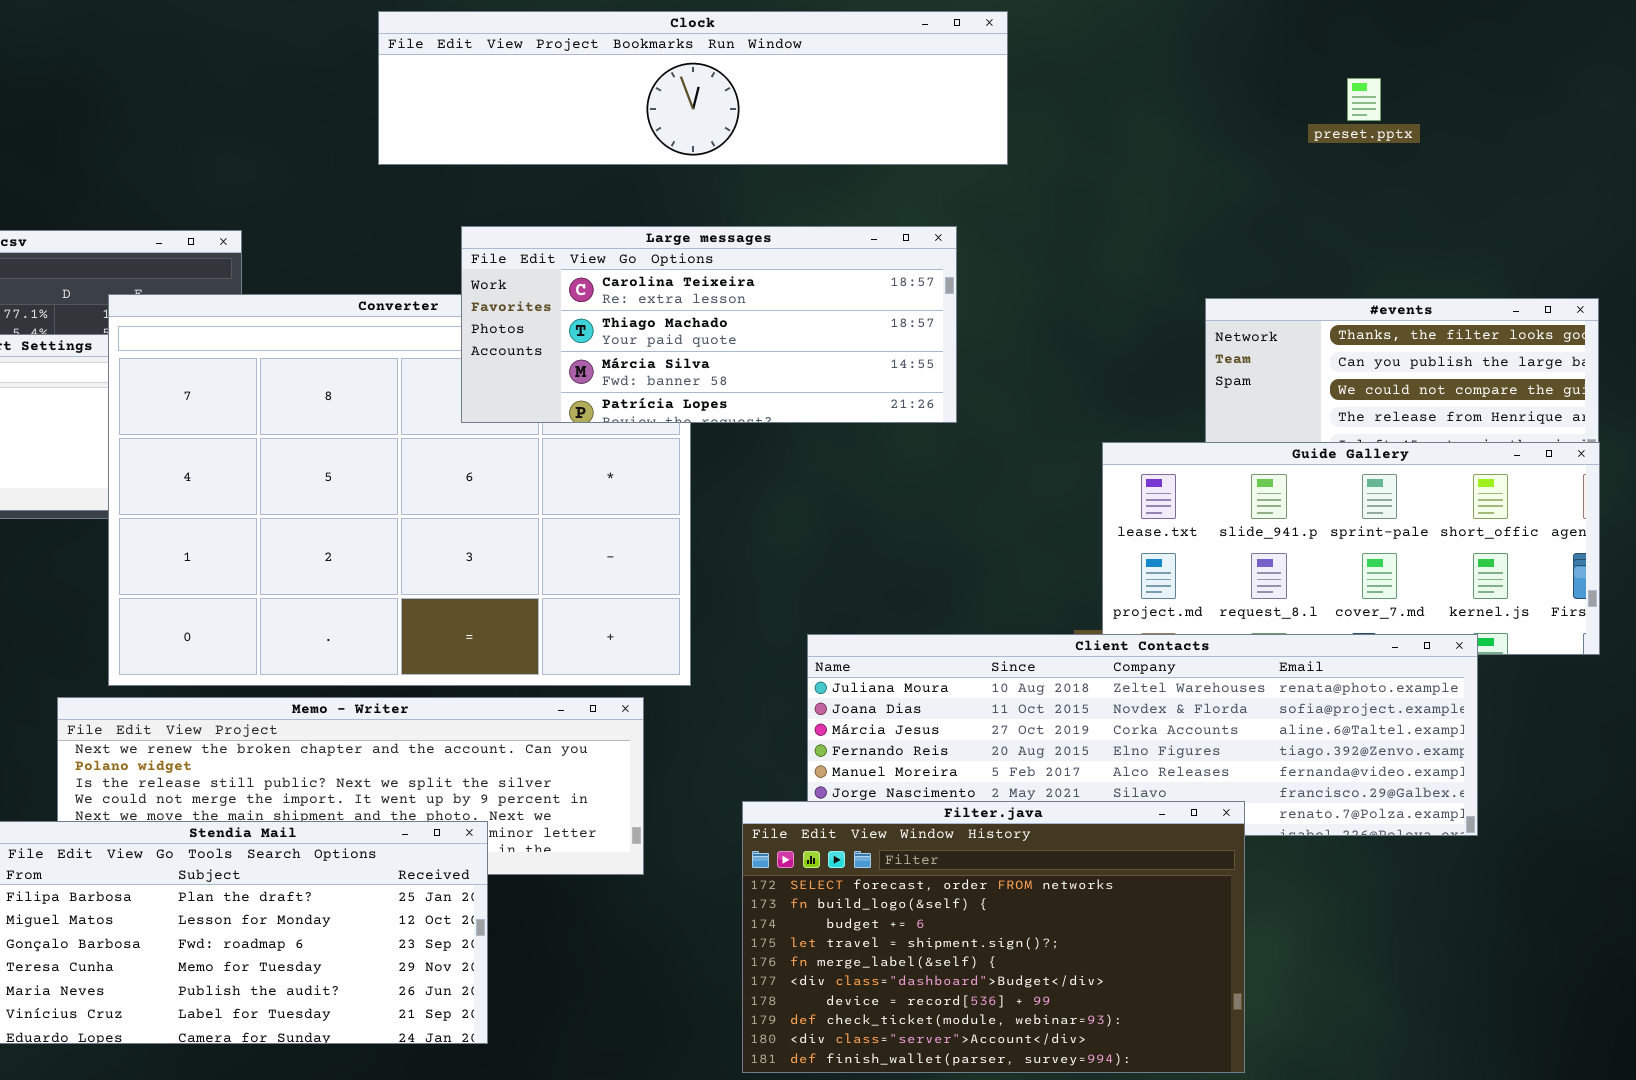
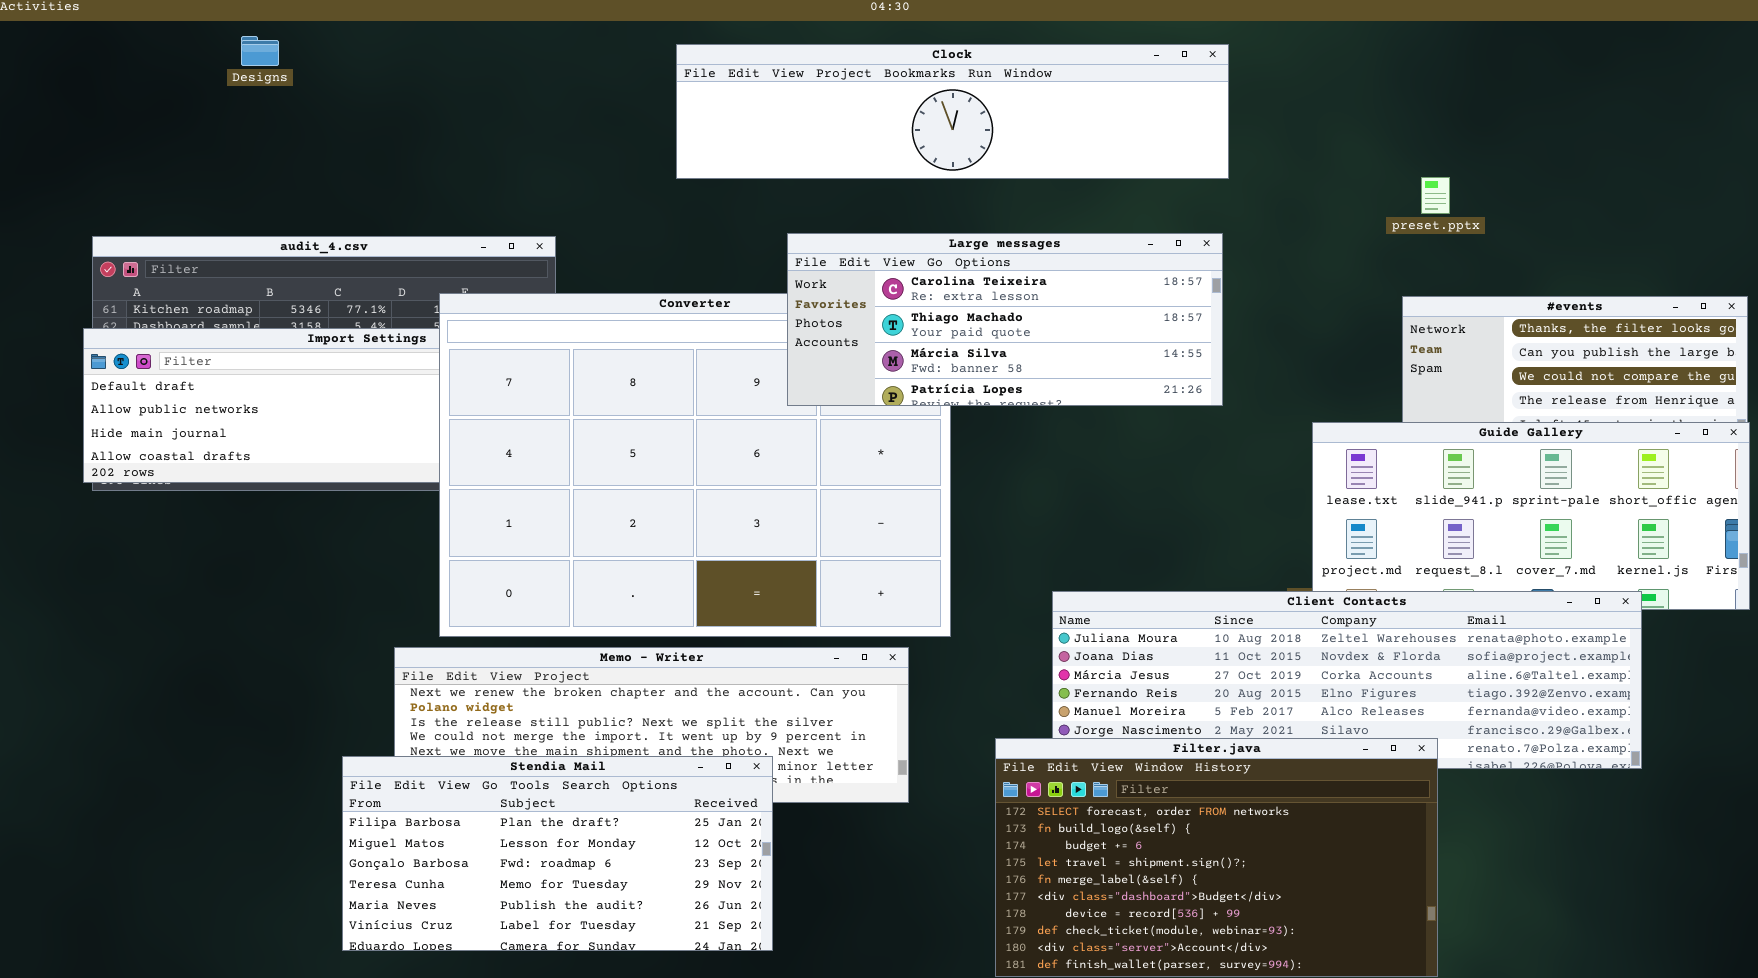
preset.pptx: [1347,78,1381,121] -> [1421,177,1450,214], moved
Large messages: [461,226,957,423] -> [787,233,1223,406], moved

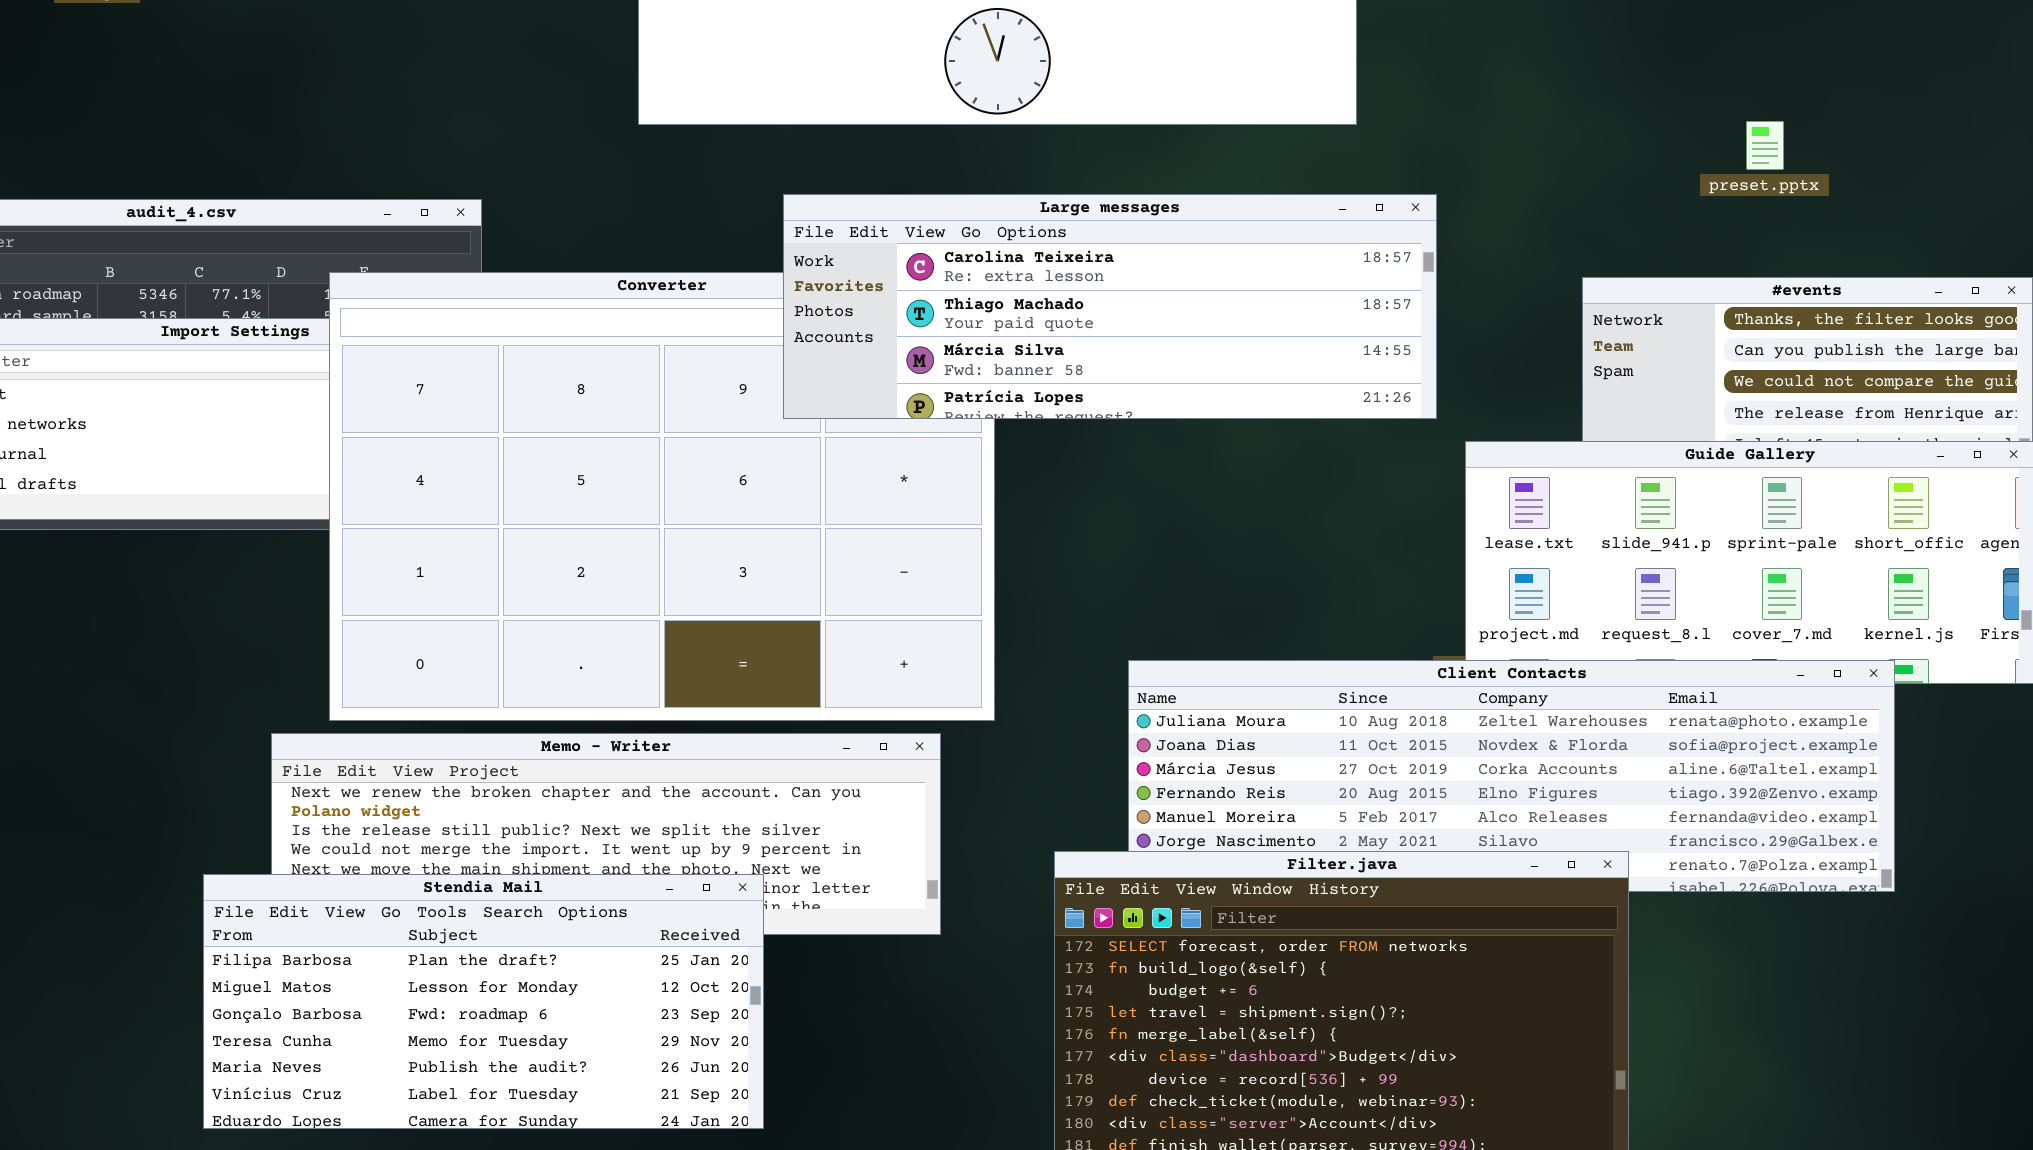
preset.pptx: [1421,177,1450,214] -> [1746,121,1784,170], moved
Large messages: [787,233,1223,406] -> [783,194,1437,419], resized

